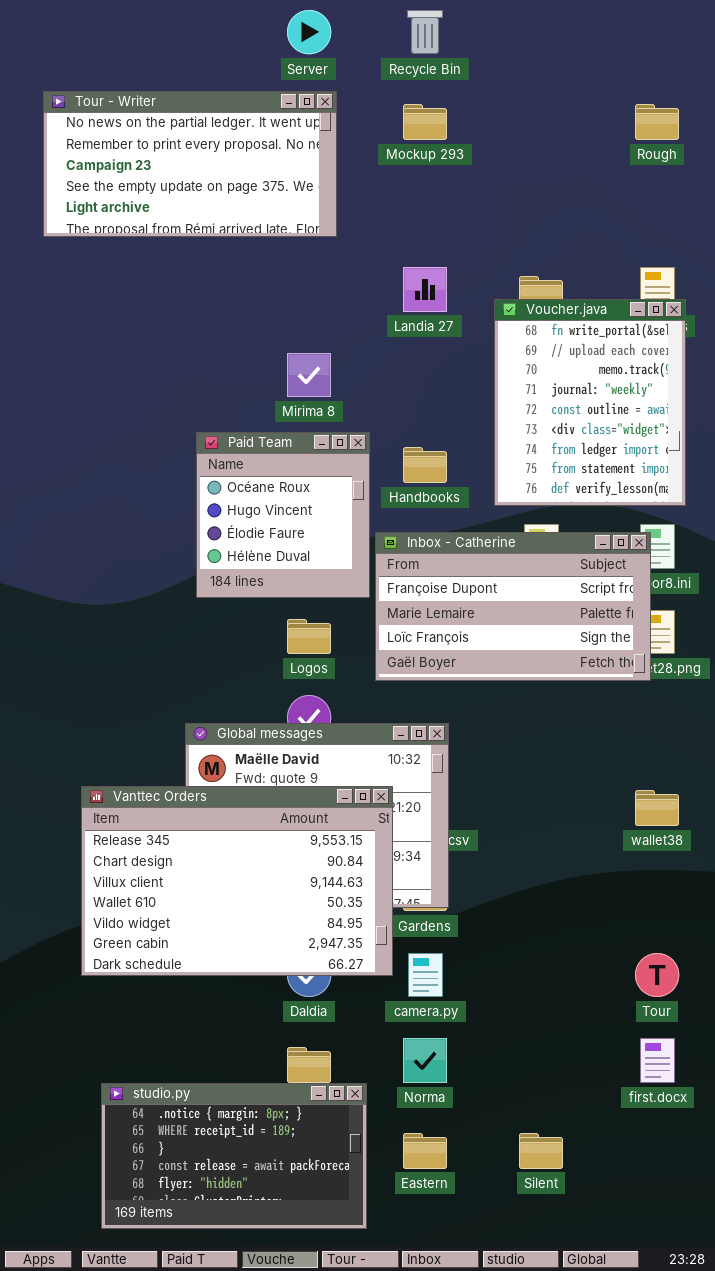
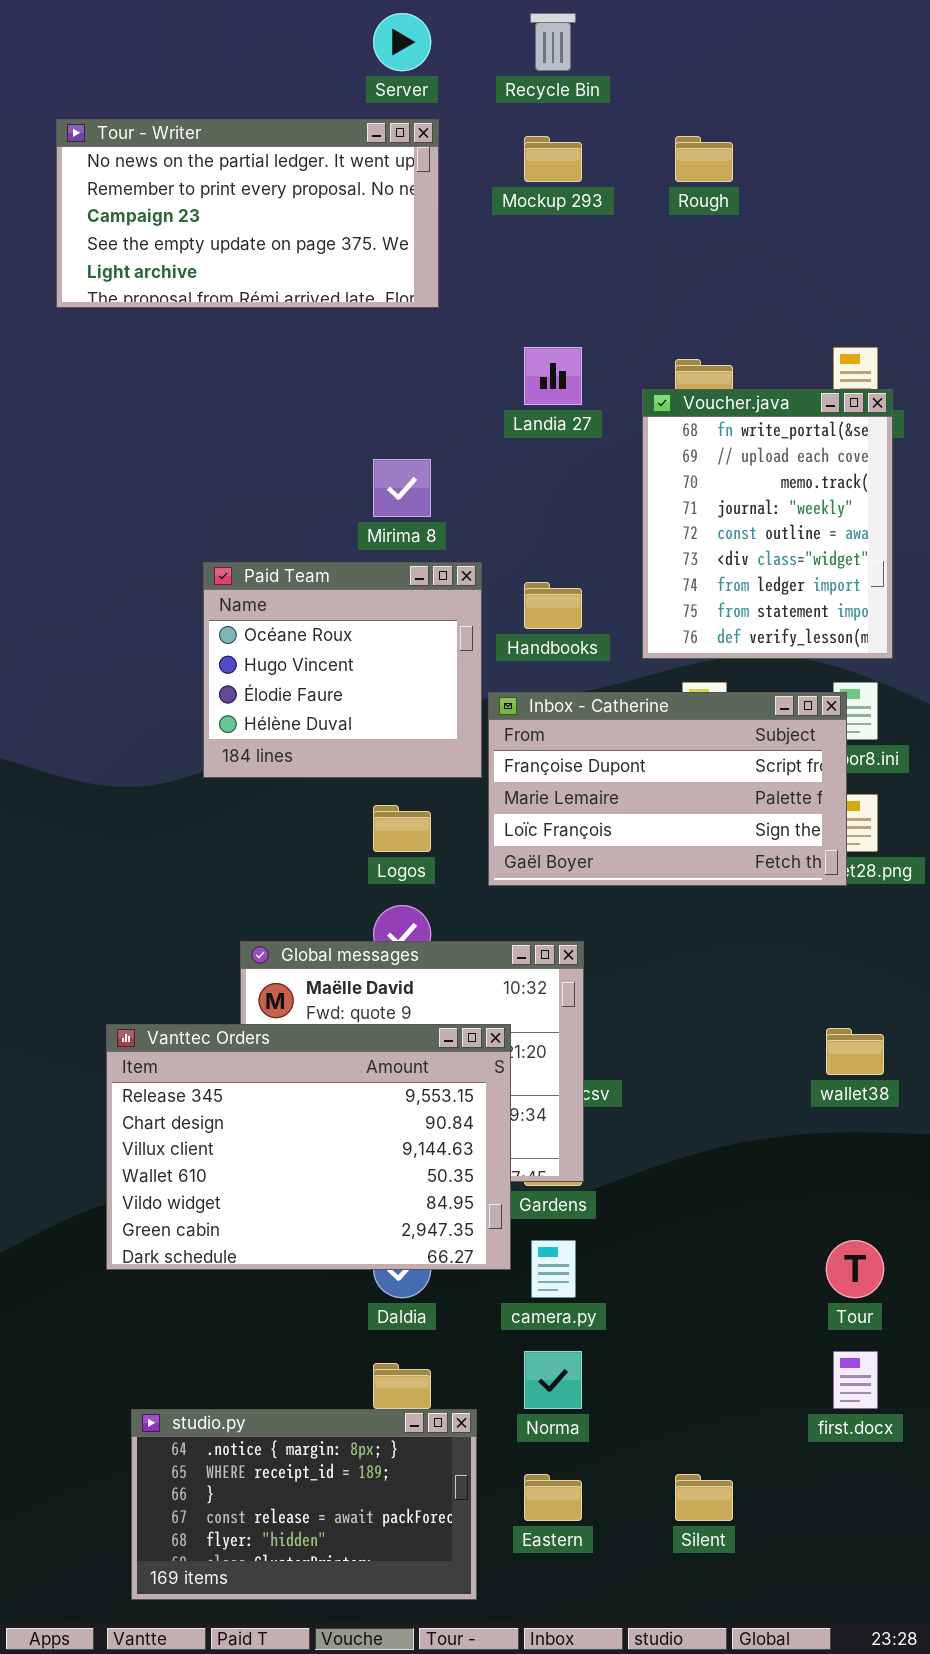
Rough: [635,104,679,140] -> [675,136,733,182], moved
Paid Team: [196,432,370,598] -> [203,562,482,778], resized

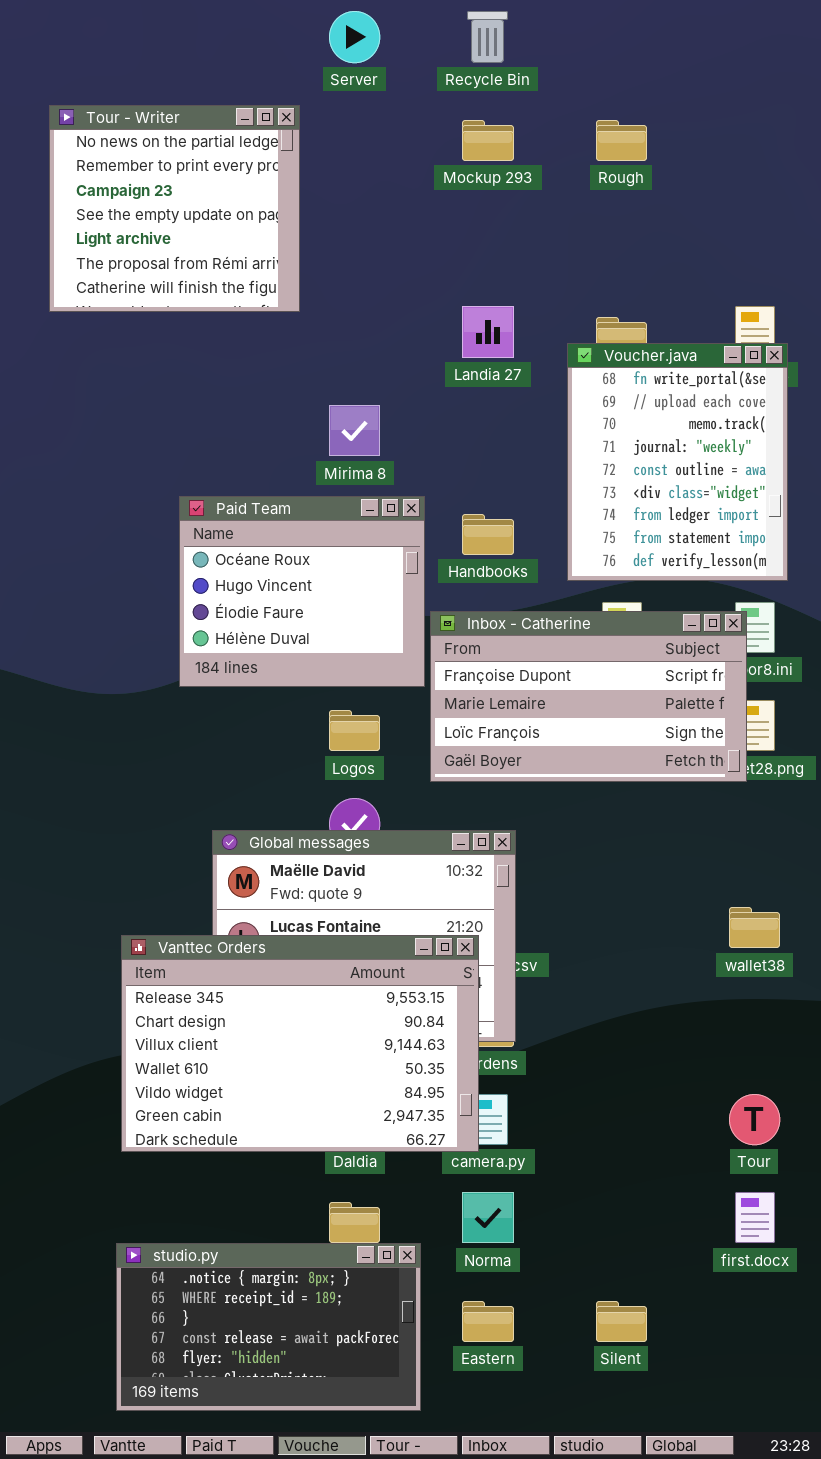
Tour - Writer: [56,119,439,308] -> [49,105,300,312], resized
Vanttec Orders: [106,1024,511,1270] -> [121,935,479,1152], moved

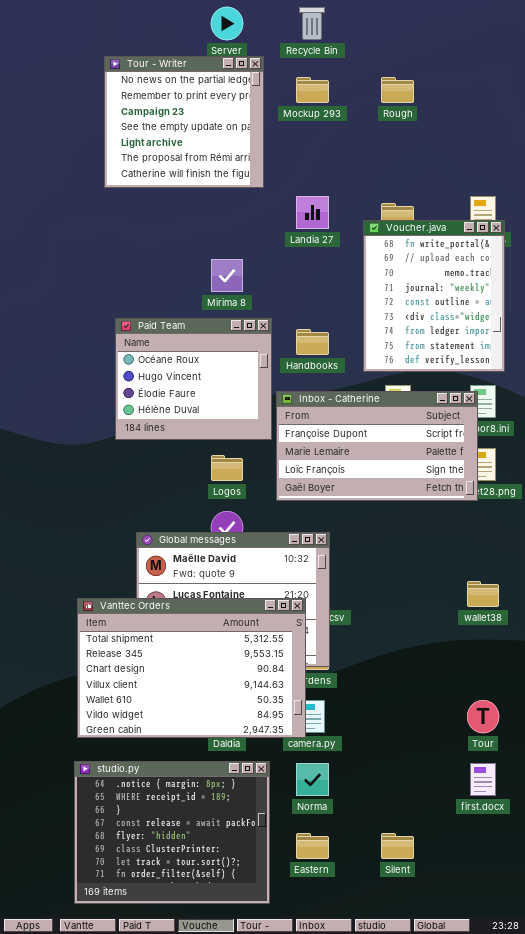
Tour - Writer: [49,105,300,312] -> [104,56,264,188], moved
Vanttec Orders: [121,935,479,1152] -> [77,598,306,738], scrolled up 1 row
studio.py: [116,1243,421,1411] -> [74,761,270,904], resized

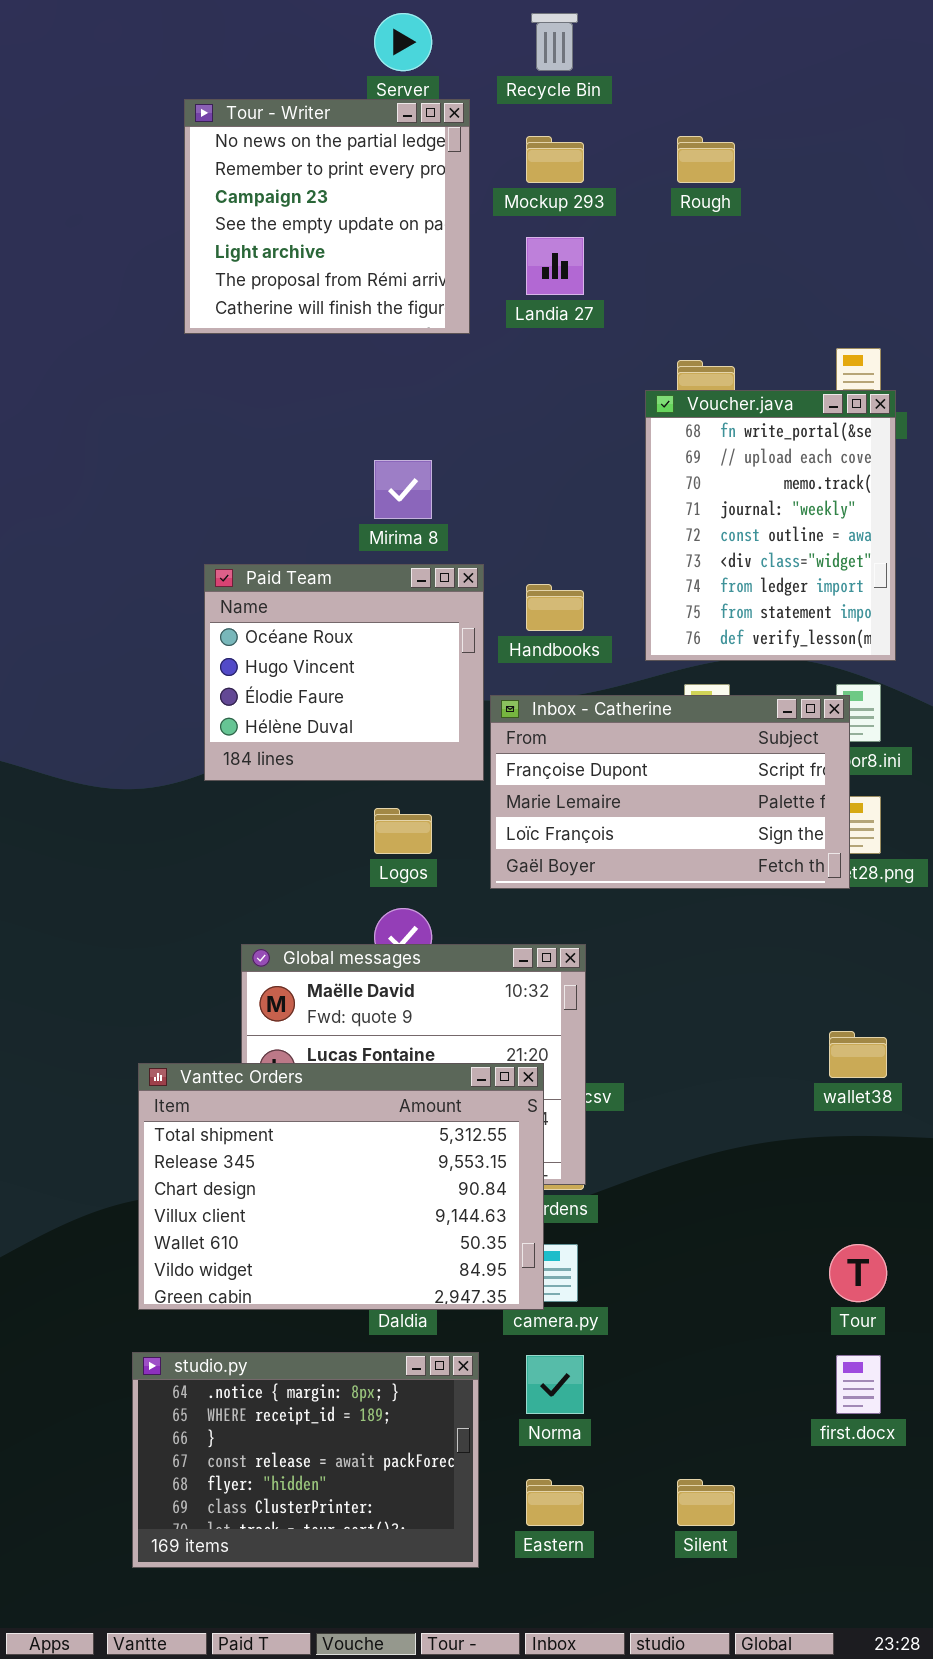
Landia 27: [296,196,329,229] -> [526,237,584,295], moved
studio.py: [74,761,270,904] -> [132,1352,479,1568], resized

